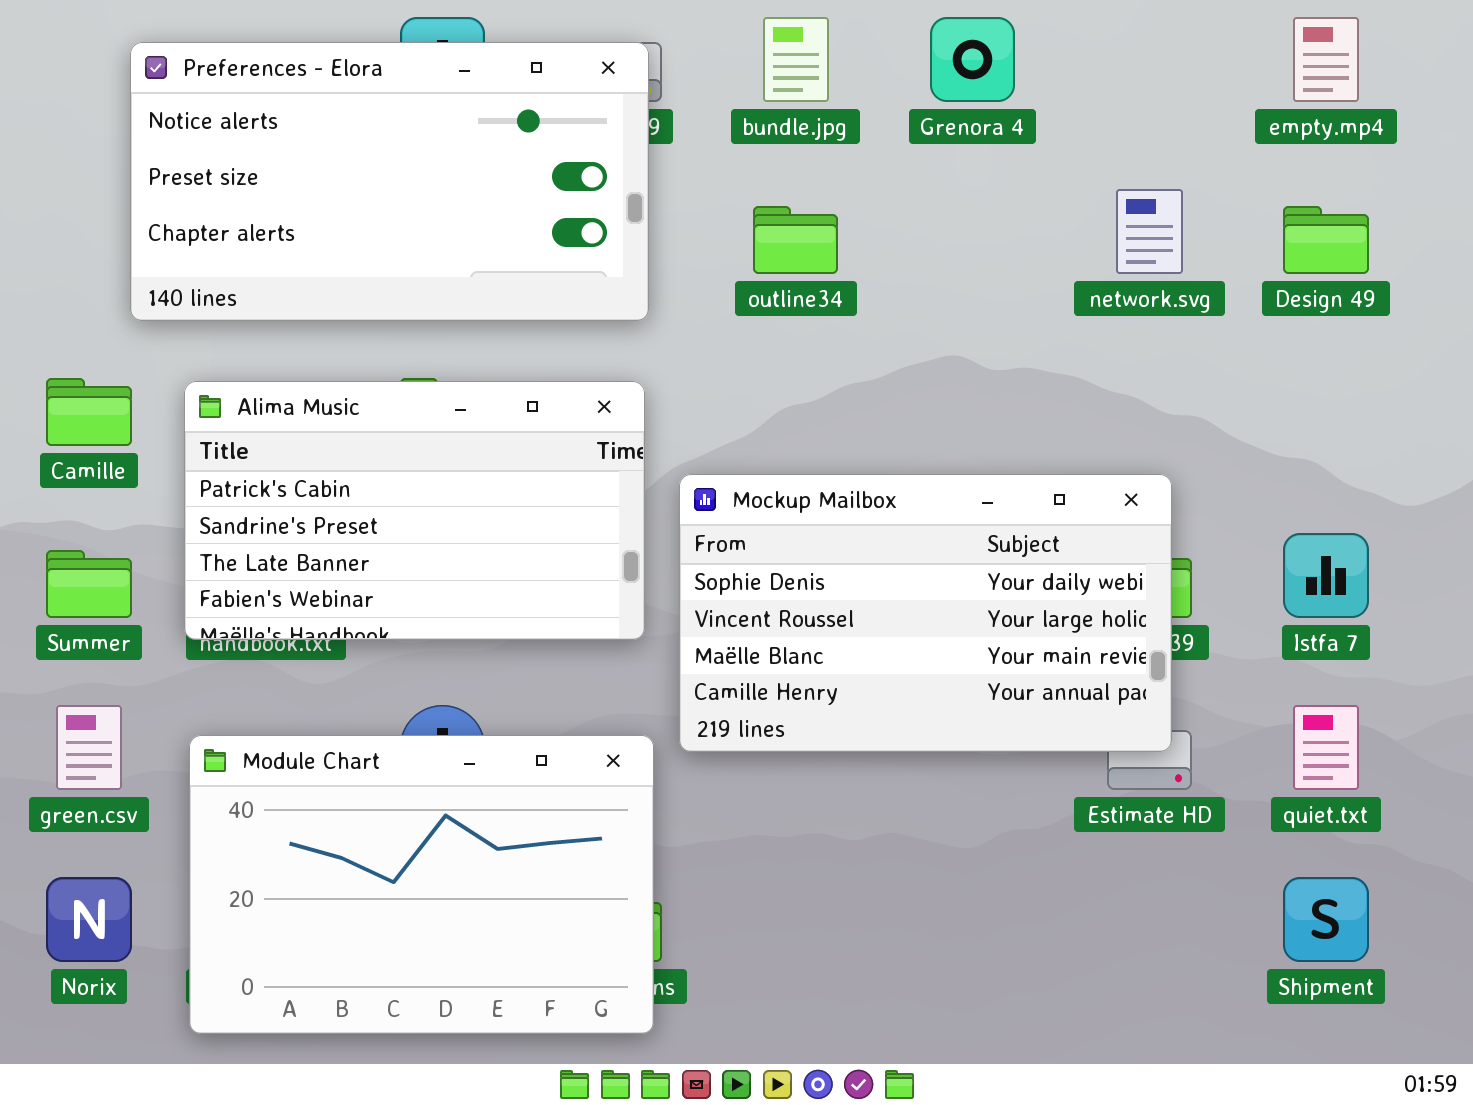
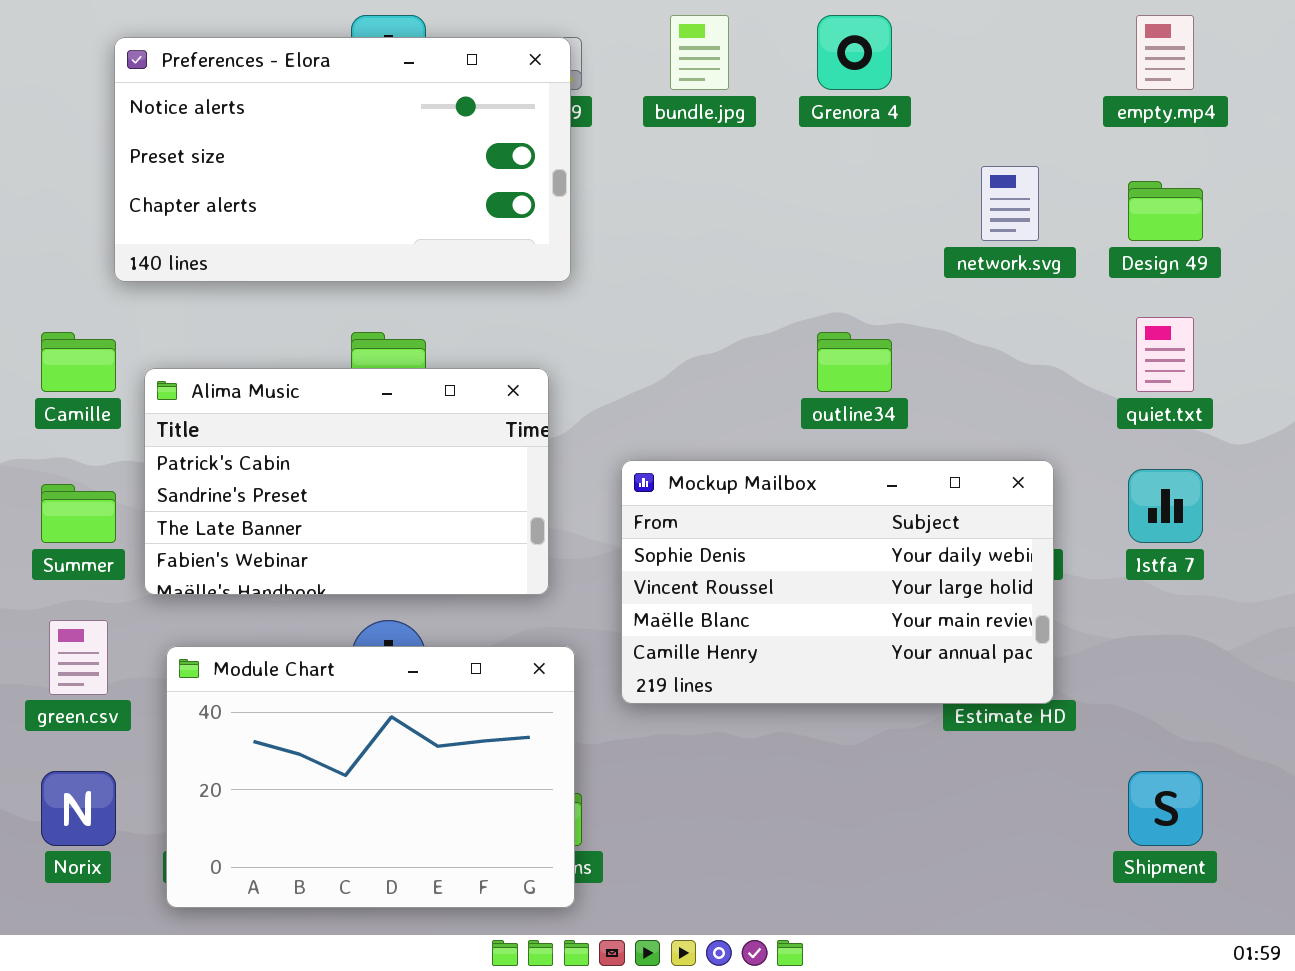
outline34: [753,206,838,274] -> [817,332,892,392], moved
Alima Music: [184,381,645,640] -> [144,368,549,595], moved
Mockup Mailbox: [679,474,1172,752] -> [621,460,1054,704], moved
quiet.txt: [1293,705,1359,790] -> [1136,317,1194,392], moved

